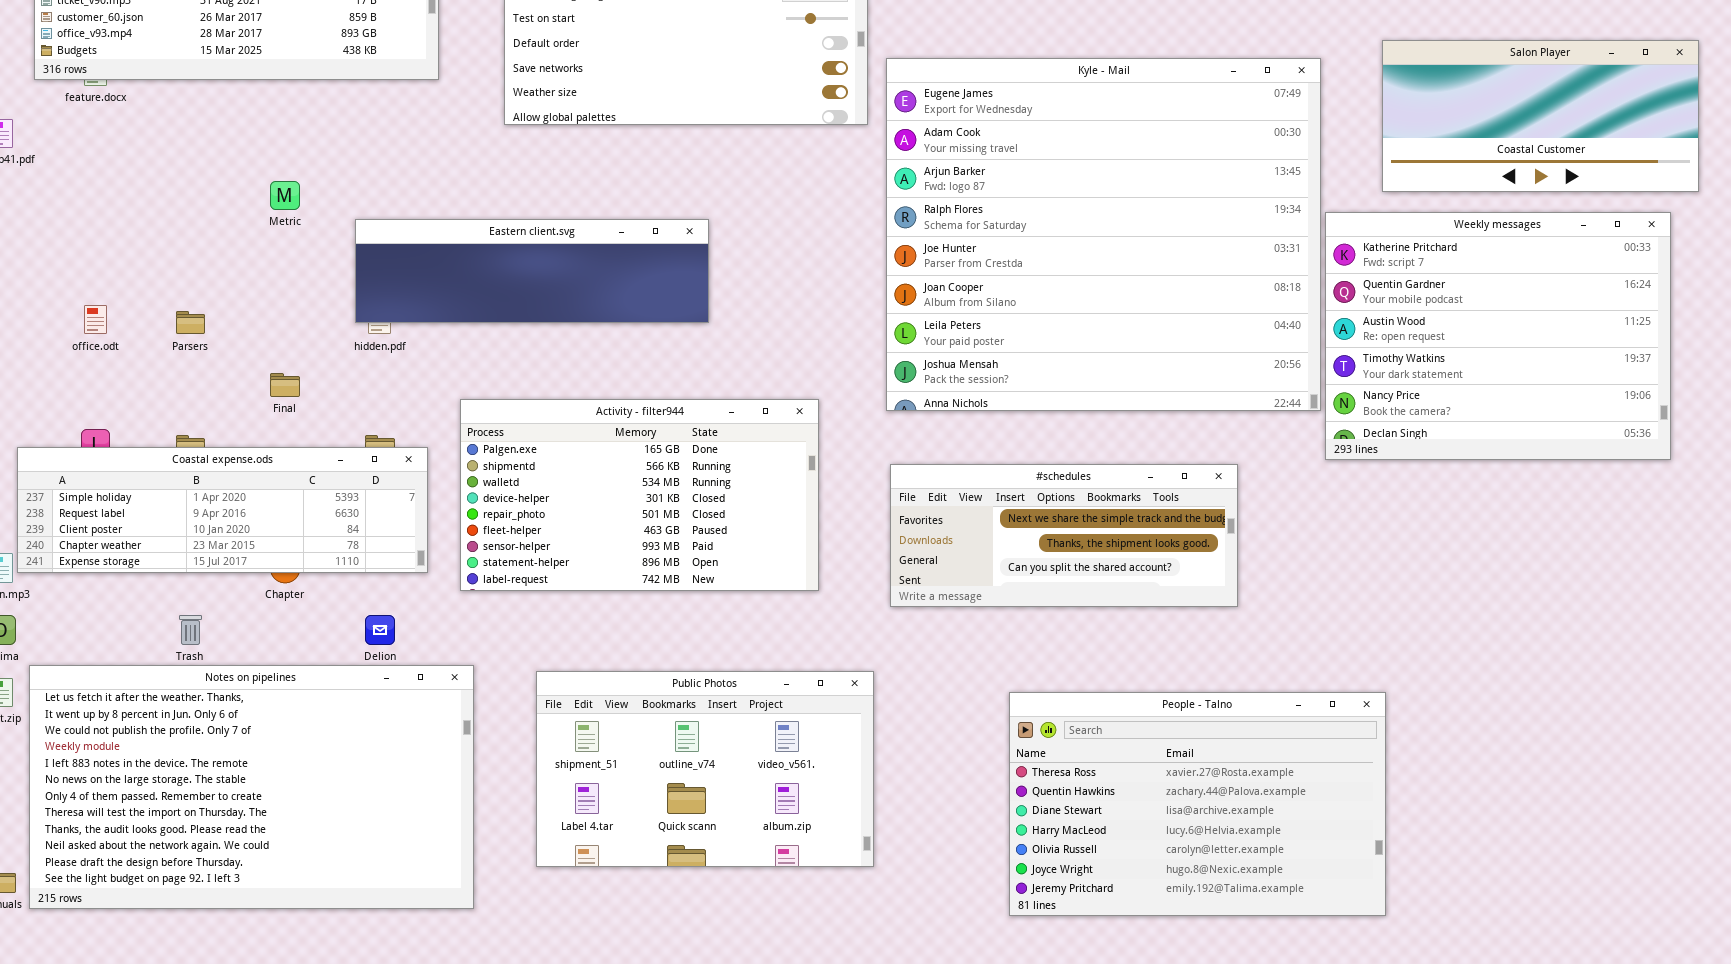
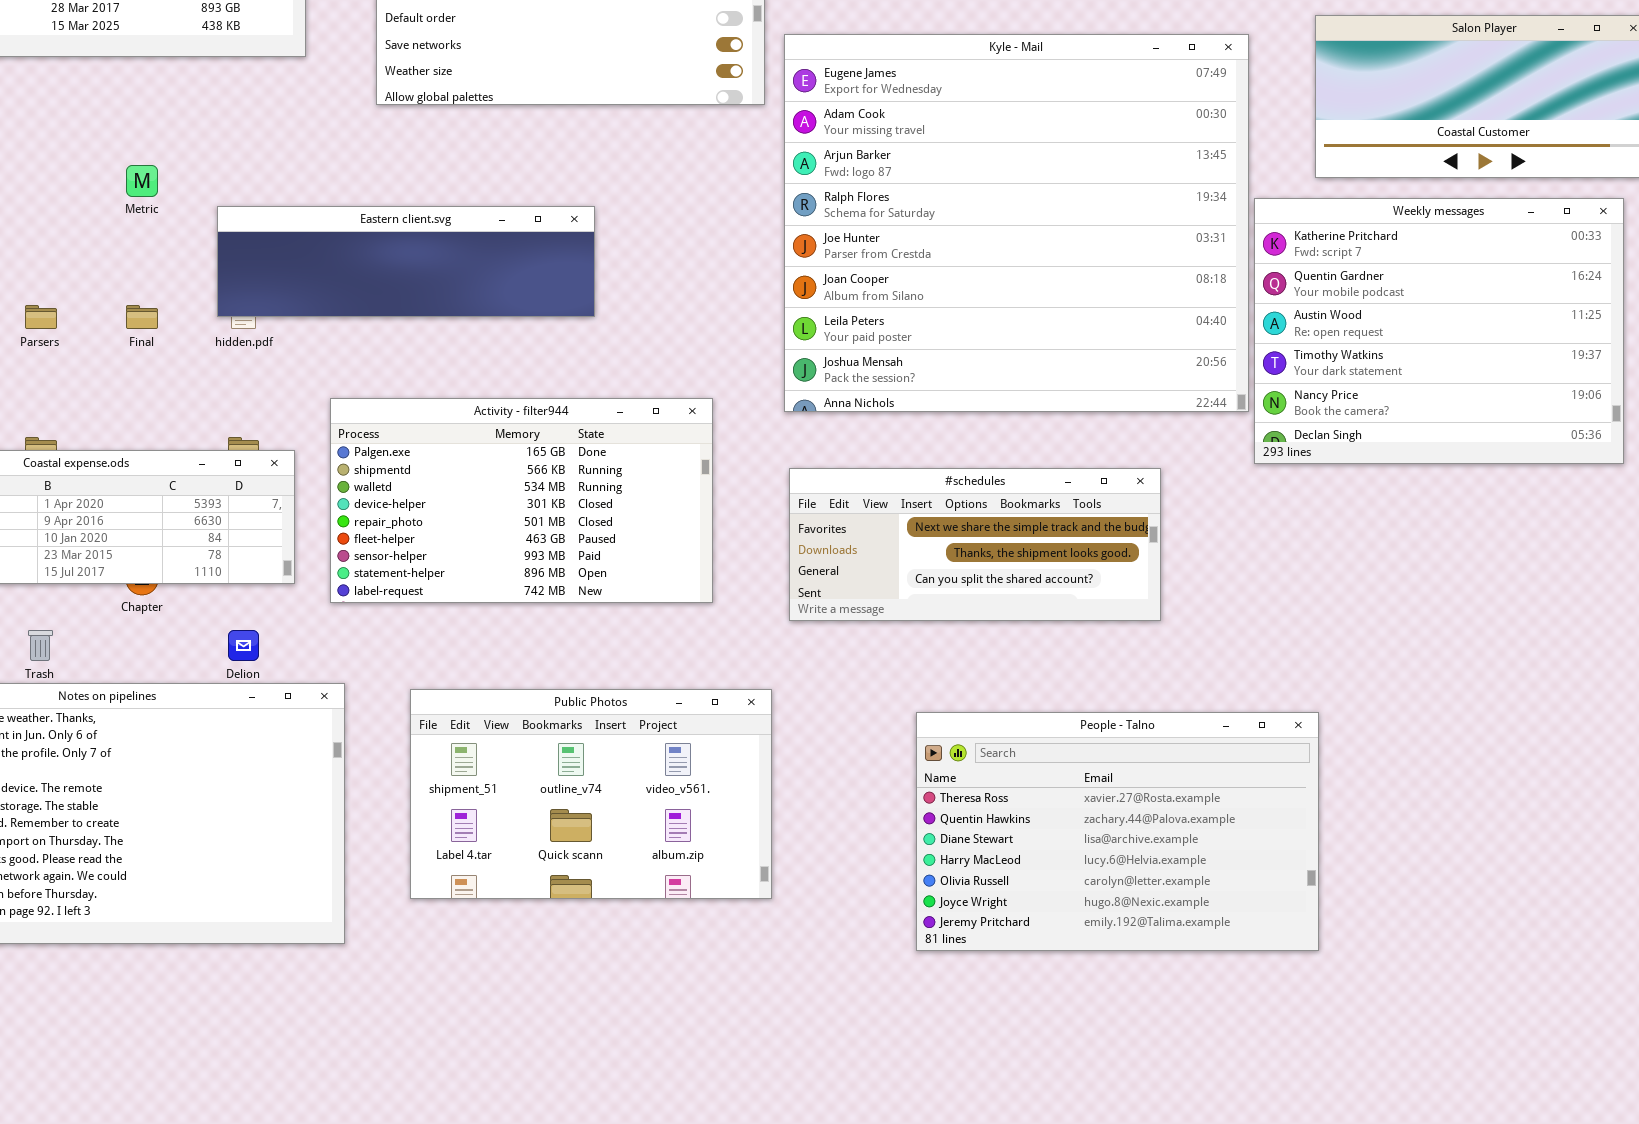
Final: [270,373,300,397] -> [126,305,158,329], moved

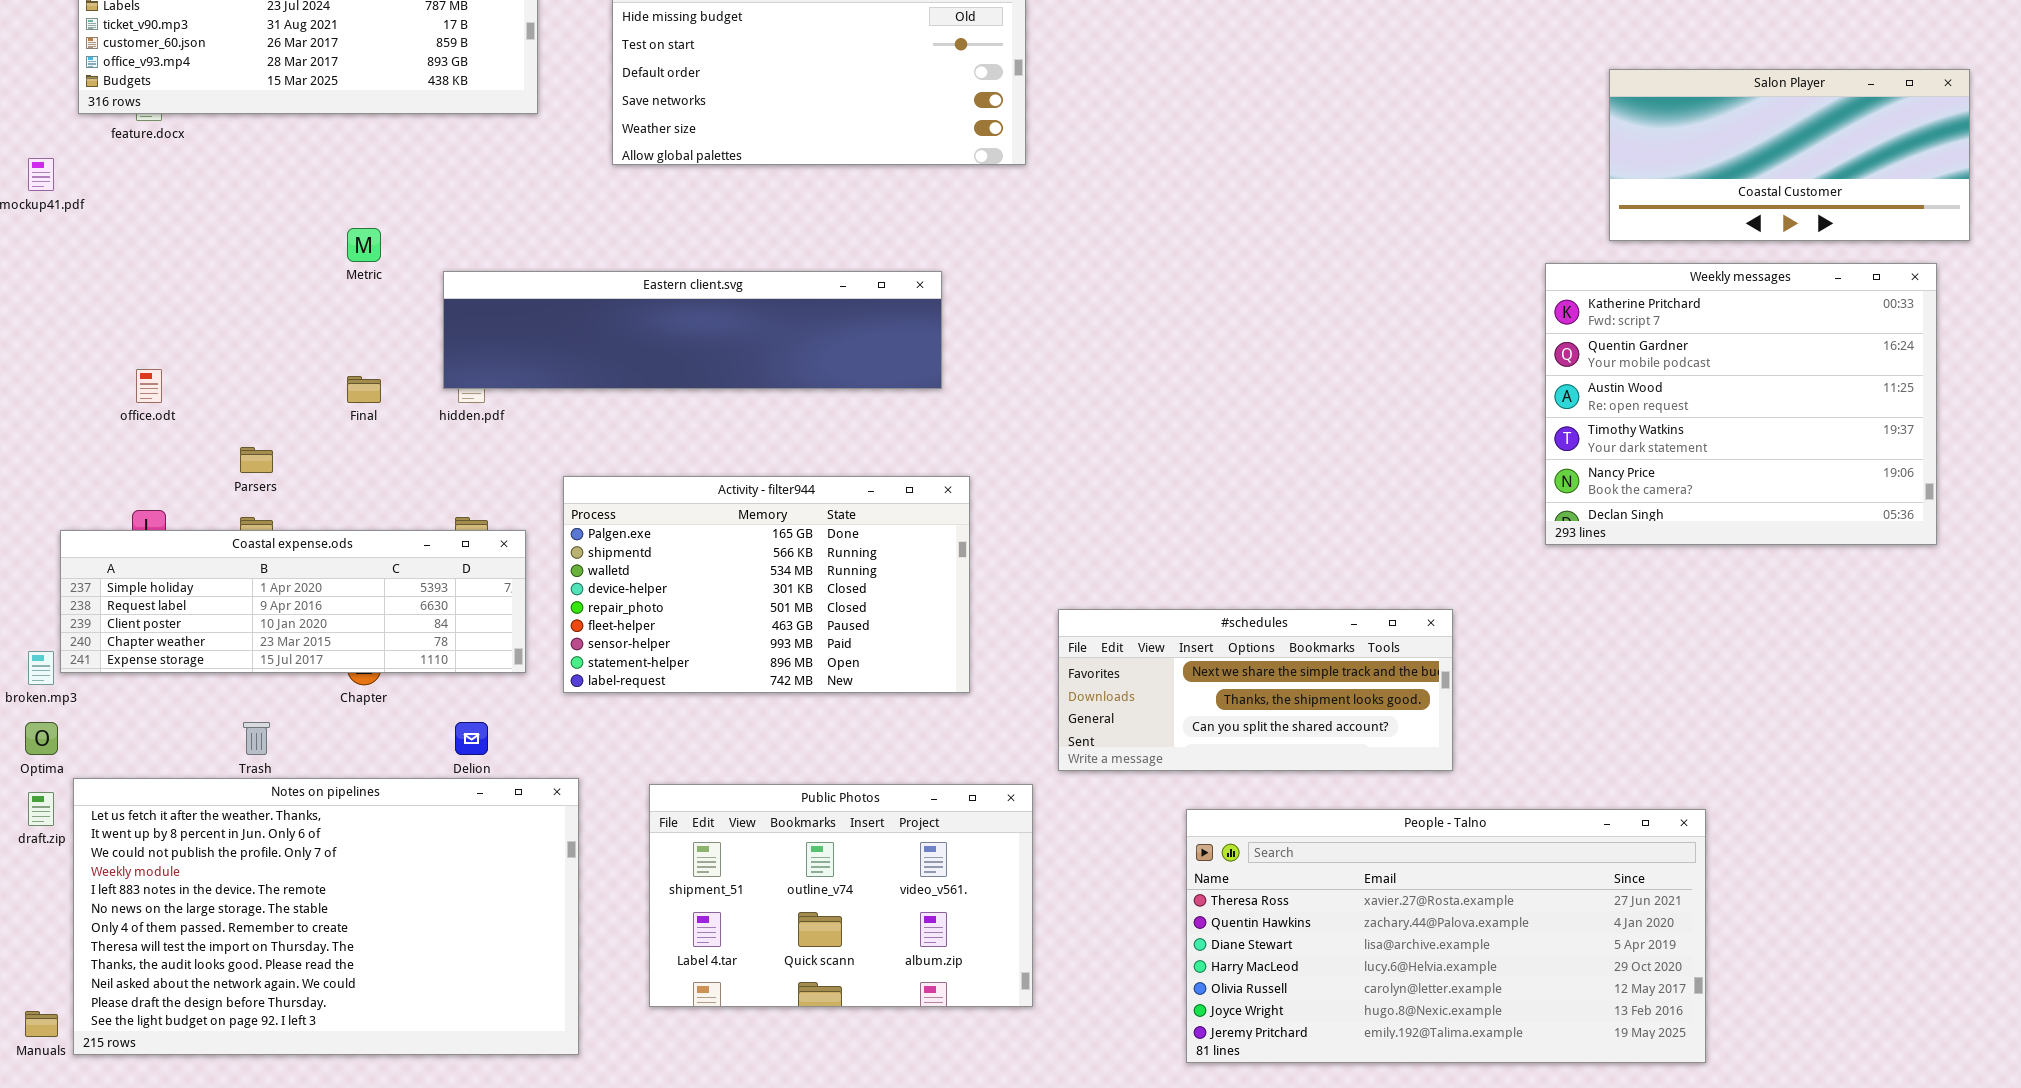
Kyle - Mail: [784,34,1249,412] -> none, closed
Eastern client.svg: [217,206,595,317] -> [443,271,942,389], resized
Parsers: [25,305,57,329] -> [240,447,273,473], moved
#schedules: [789,468,1161,621] -> [1058,609,1453,771], moved
People - Talno: [916,712,1319,951] -> [1186,809,1706,1063], resized

